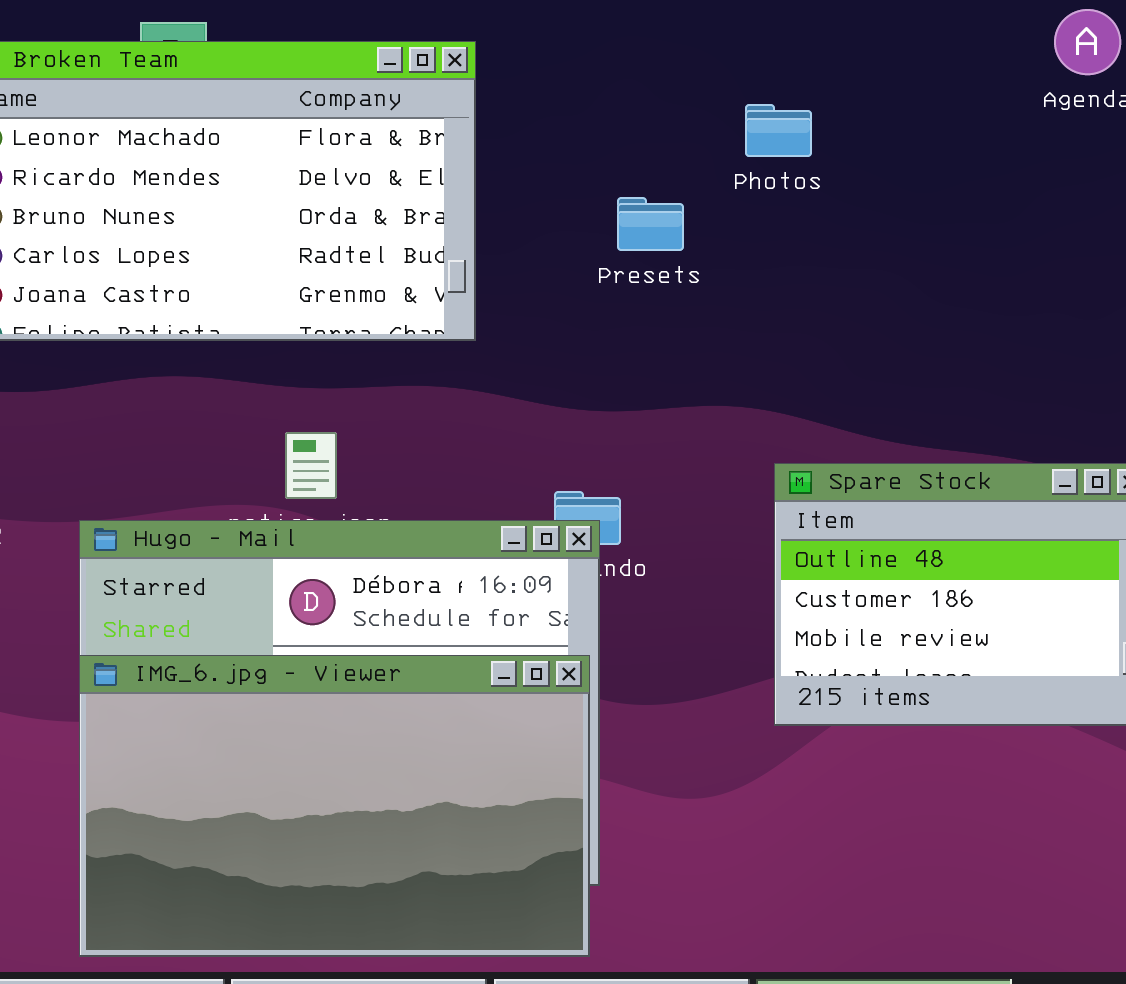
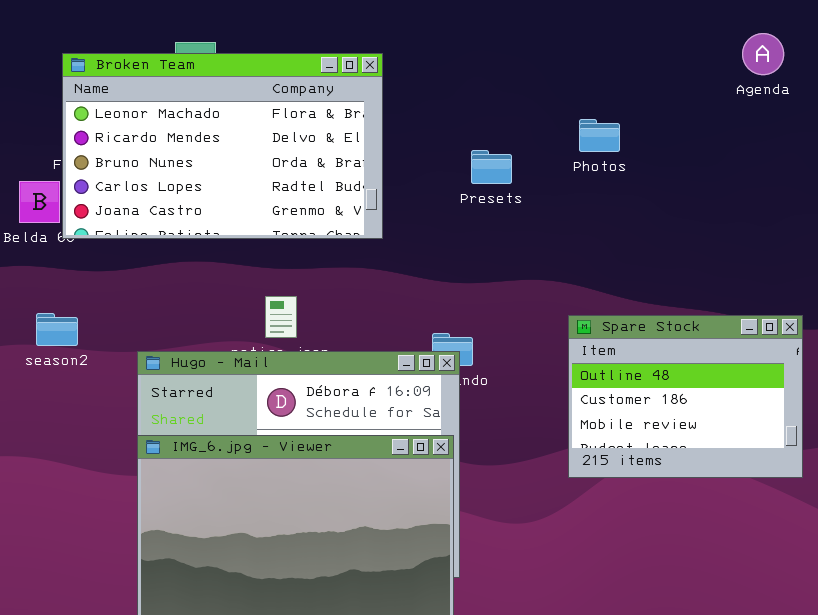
Photos: [745,104,812,157] -> [579,119,620,152], moved

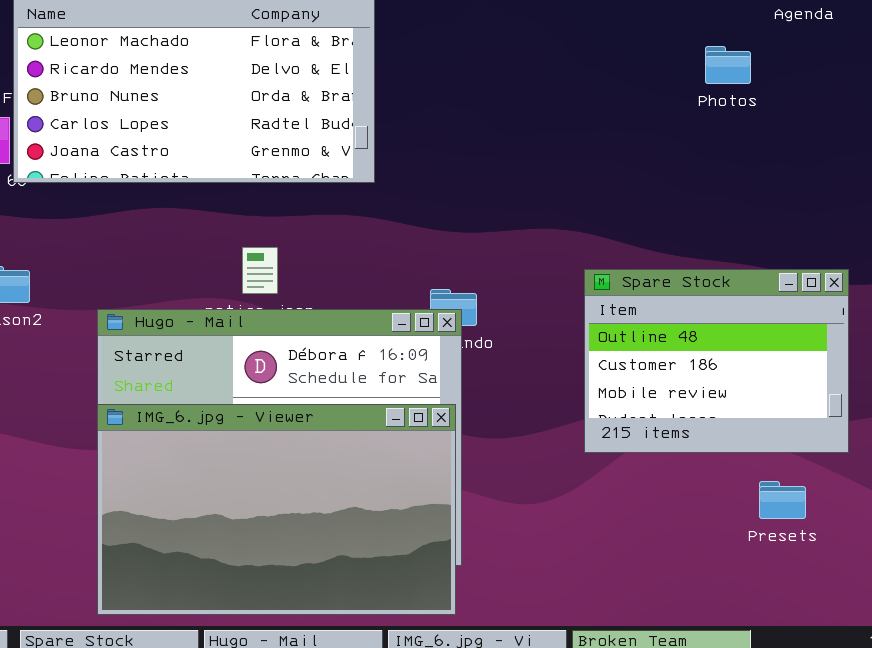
Photos: [579,119,620,152] -> [705,46,751,84], moved
Presets: [471,150,512,184] -> [759,481,806,519], moved

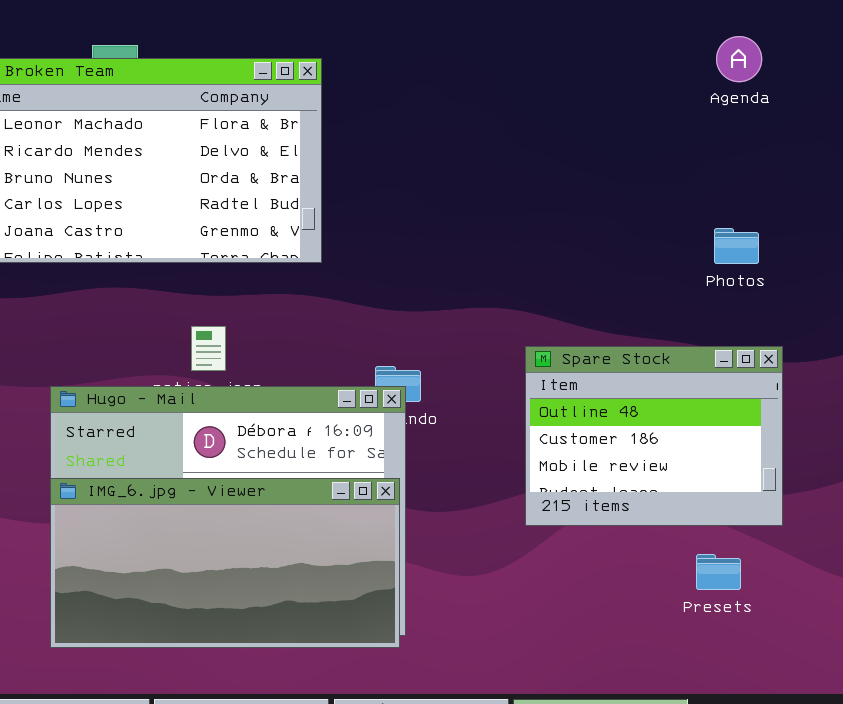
Photos: [705,46,751,84] -> [714,228,759,264], moved
IMG_6.jpg - Viewer: [97,404,456,615] -> [50,478,400,648], resized

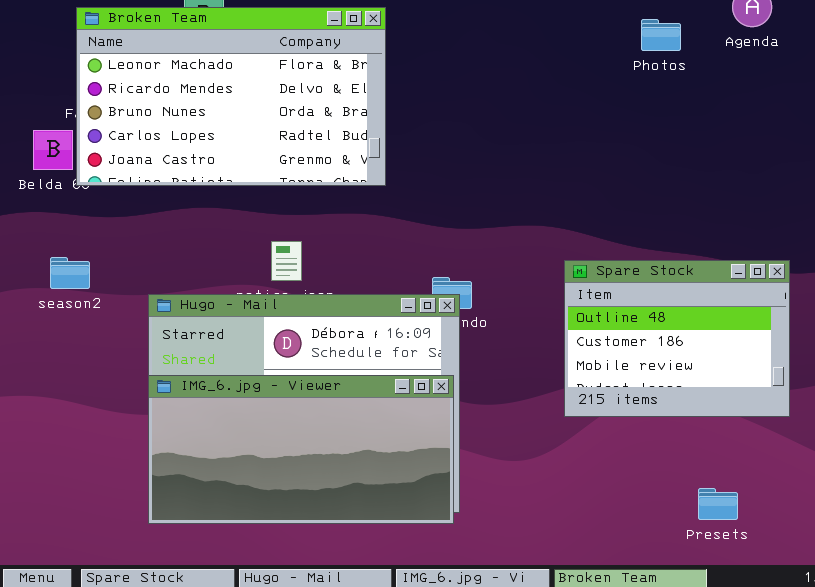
Photos: [714,228,759,264] -> [641,19,681,51], moved
Presets: [696,554,741,590] -> [698,488,738,520], moved

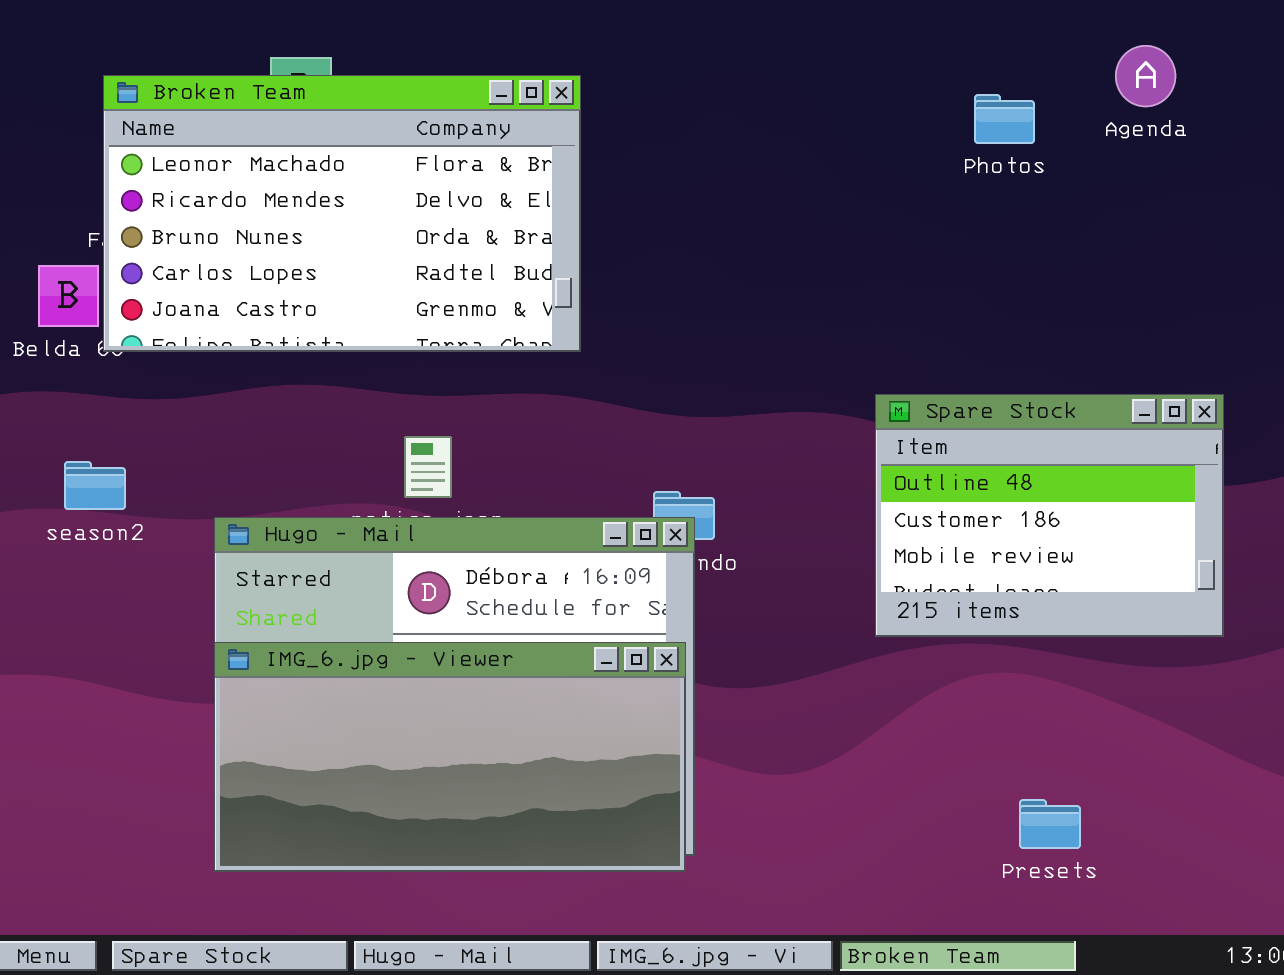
Spare Stock: [564,260,790,417] -> [875,394,1224,637], moved
Presets: [698,488,738,520] -> [1019,799,1081,849], moved

